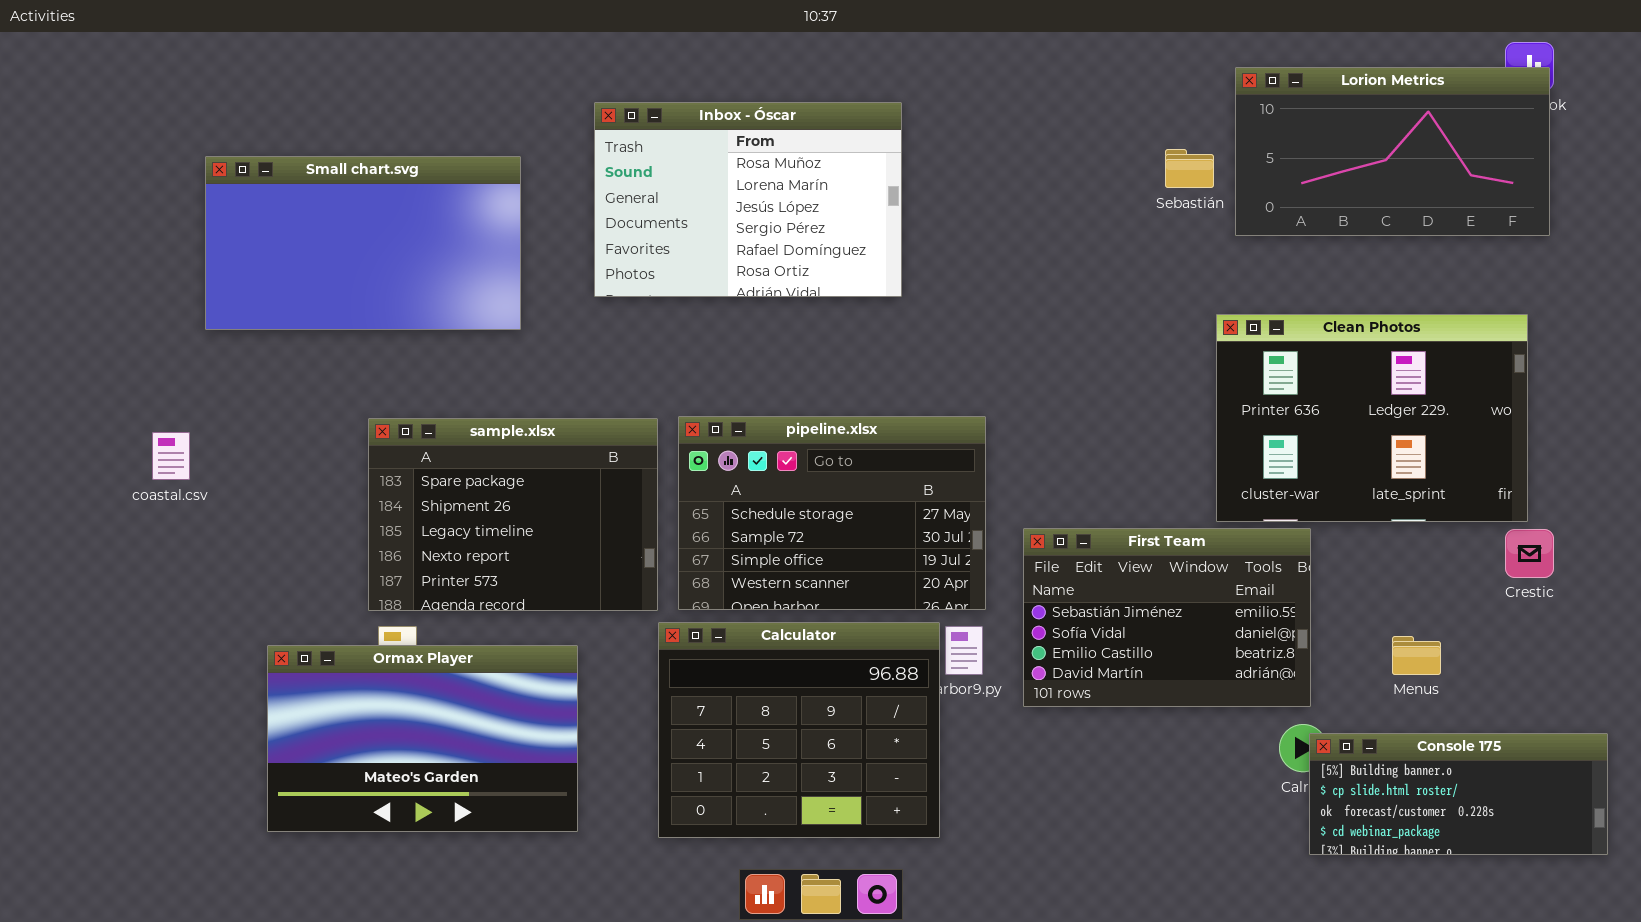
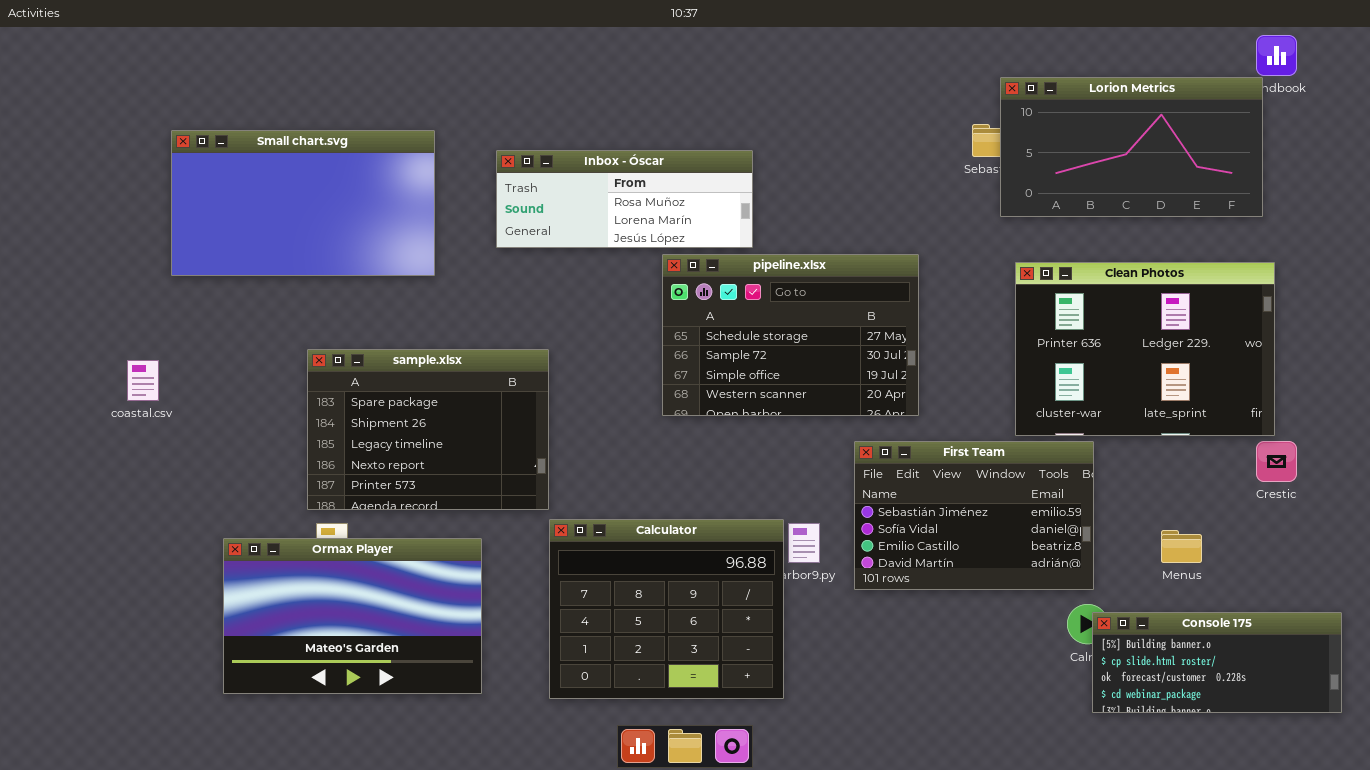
Lorion Metrics: [1235,67,1550,236] -> [1000,77,1263,217], moved
Inbox - Óscar: [594,102,902,297] -> [496,150,753,248], resized
pipeline.xlsx: [678,416,986,610] -> [662,254,919,416], moved

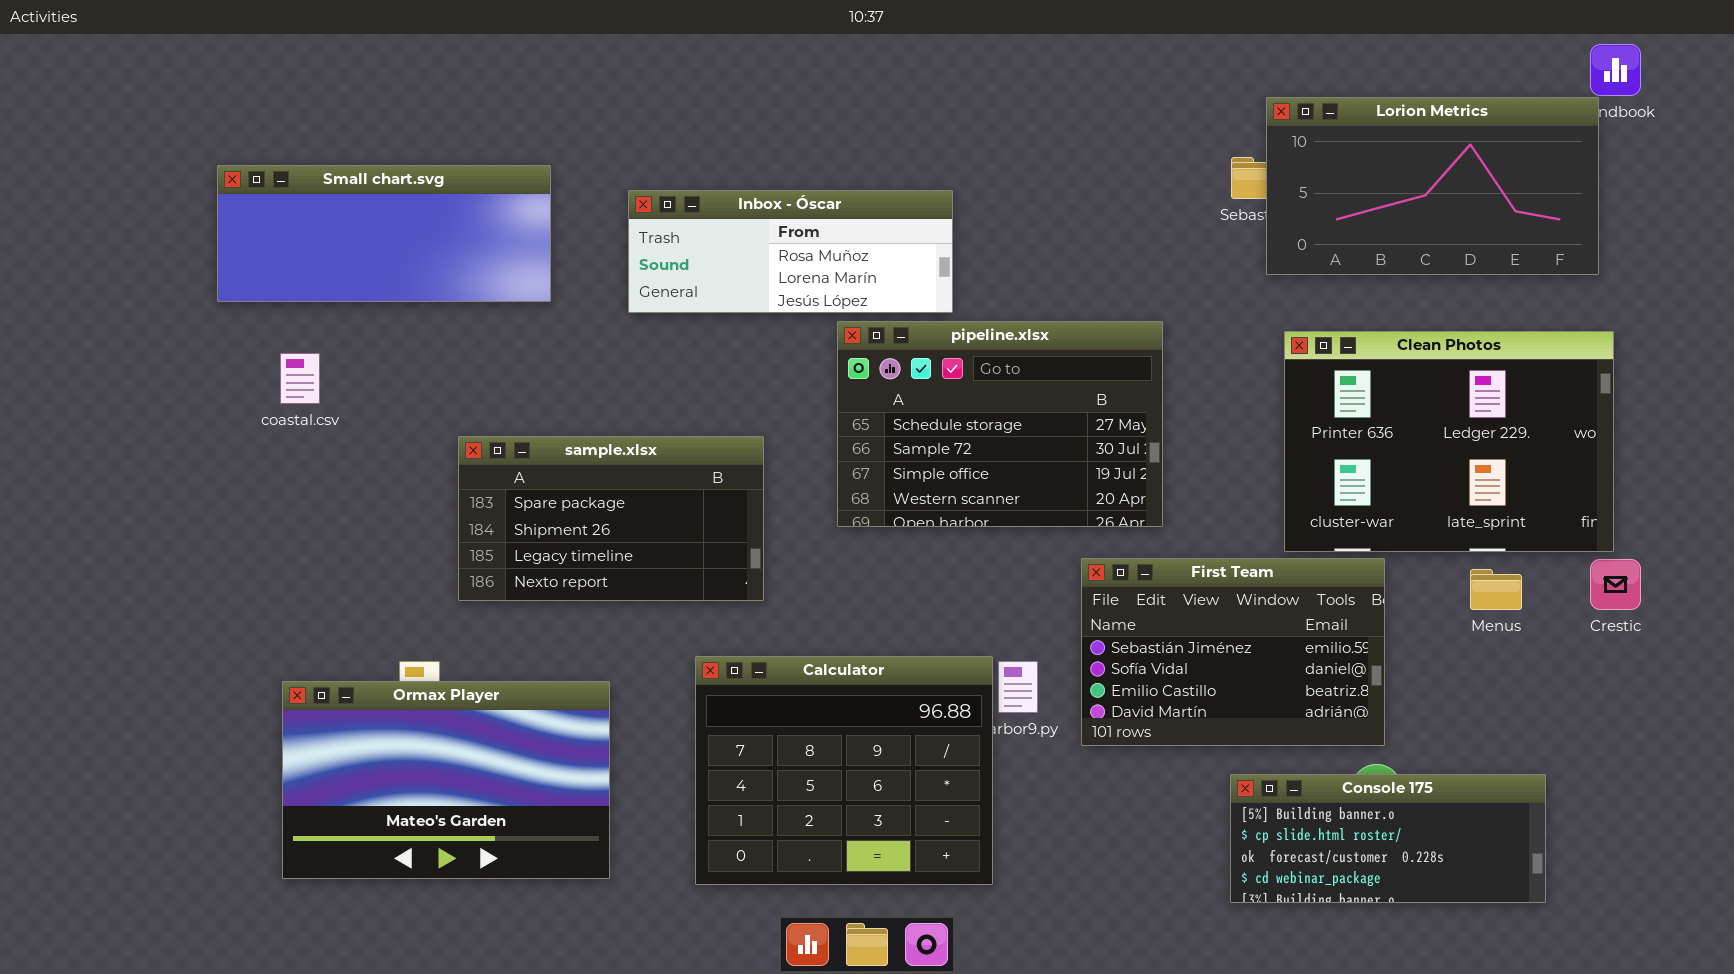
Small chart.svg: [171,130,435,276] -> [217,165,551,302], resized
sample.xlsx: [307,349,549,510] -> [458,436,764,601], moved, resized
coastal.csv: [127,360,159,401] -> [280,353,320,404], moved
Menus: [1161,530,1202,563] -> [1470,569,1522,610], moved
Console 175: [1092,612,1342,713] -> [1230,774,1546,903], moved

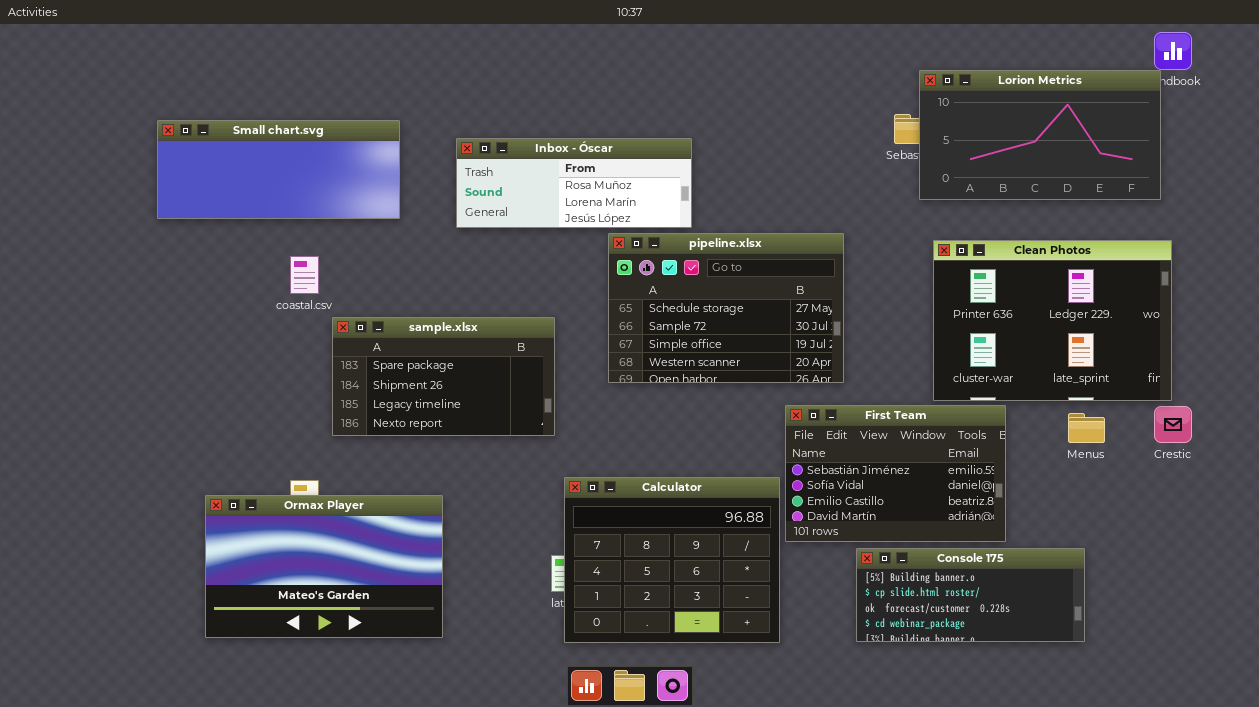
coastal.csv: [280,353,320,404] -> [290,256,319,294], moved
Calculator: [695,656,993,885] -> [564,477,780,643], moved
Console 175: [1230,774,1546,903] -> [856,548,1085,642], moved

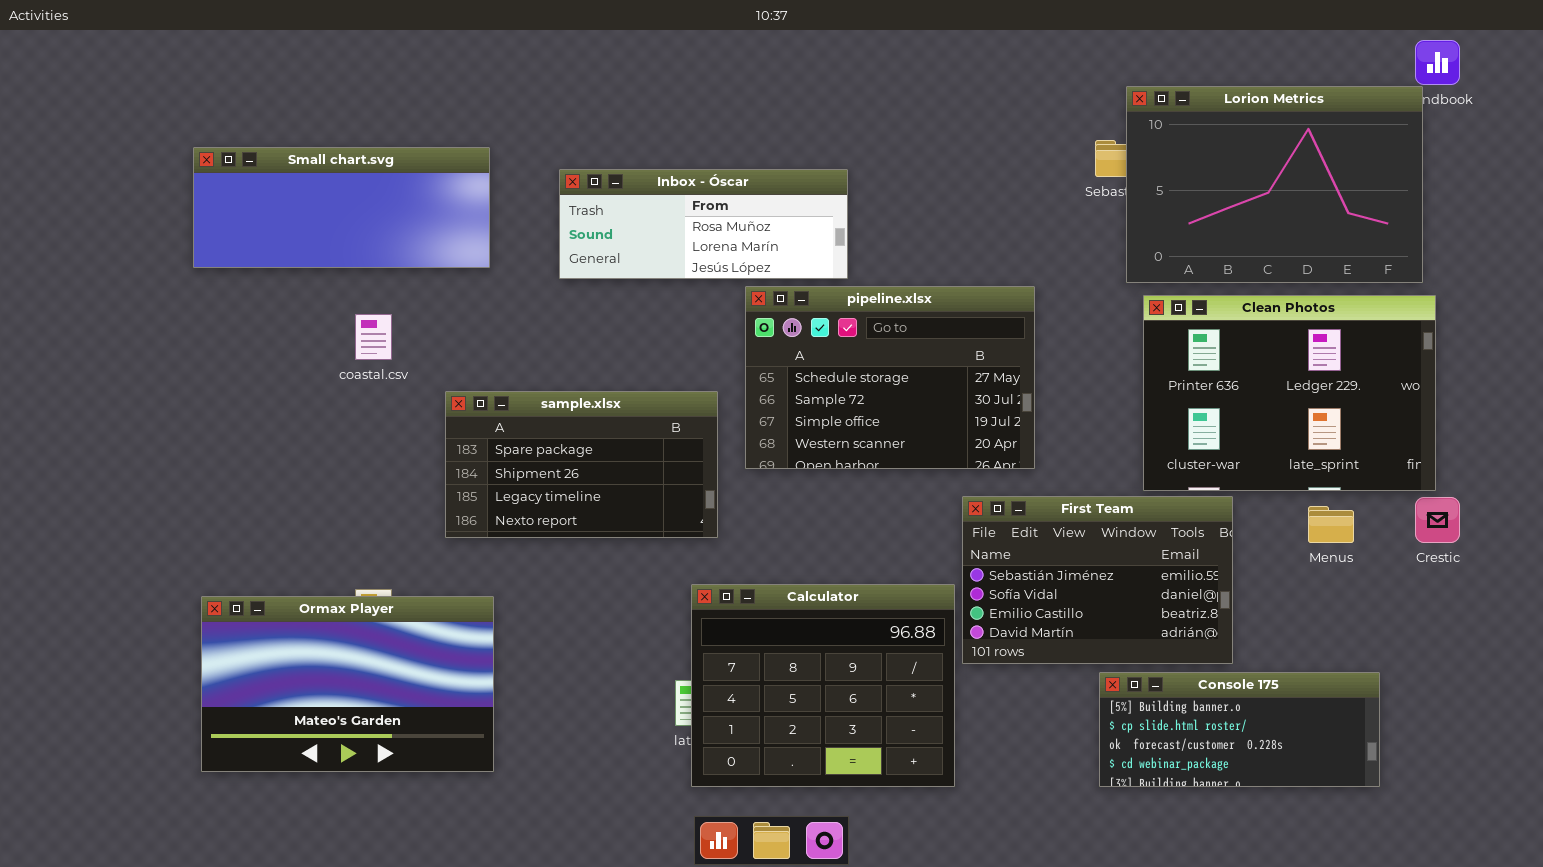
Lorion Metrics: [919,70,1161,200] -> [1126,86,1423,283], resized
sample.xlsx: [332,317,555,436] -> [445,391,718,538], moved
Ormax Player: [205,495,443,638] -> [201,596,494,772], moved
Console 175: [856,548,1085,642] -> [1099,672,1380,787], moved

